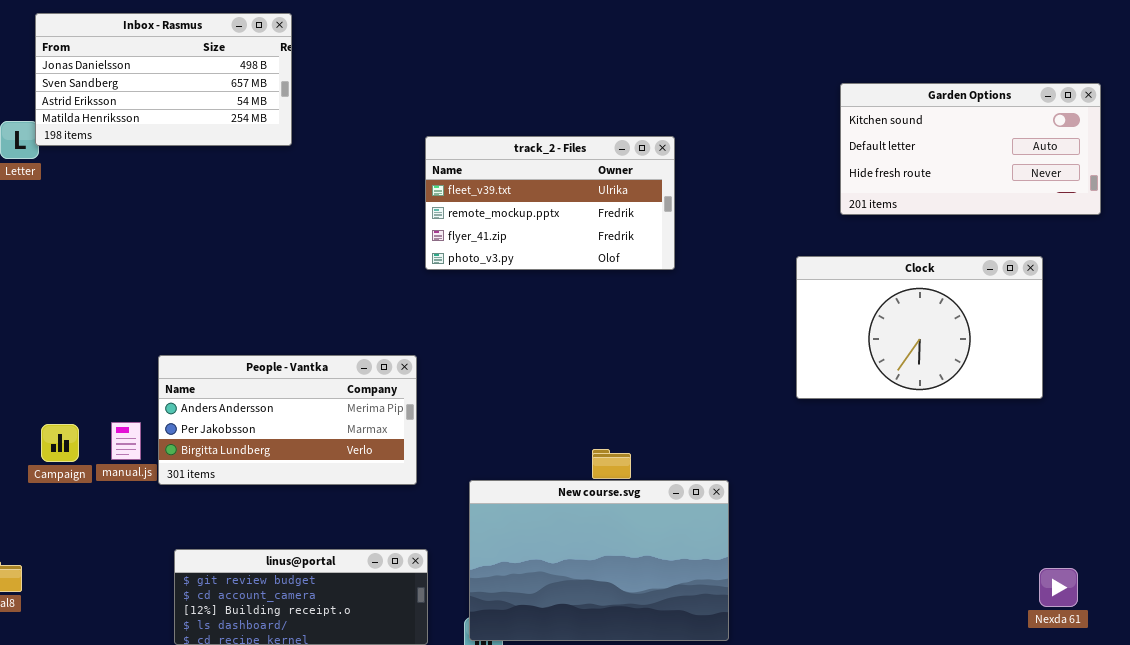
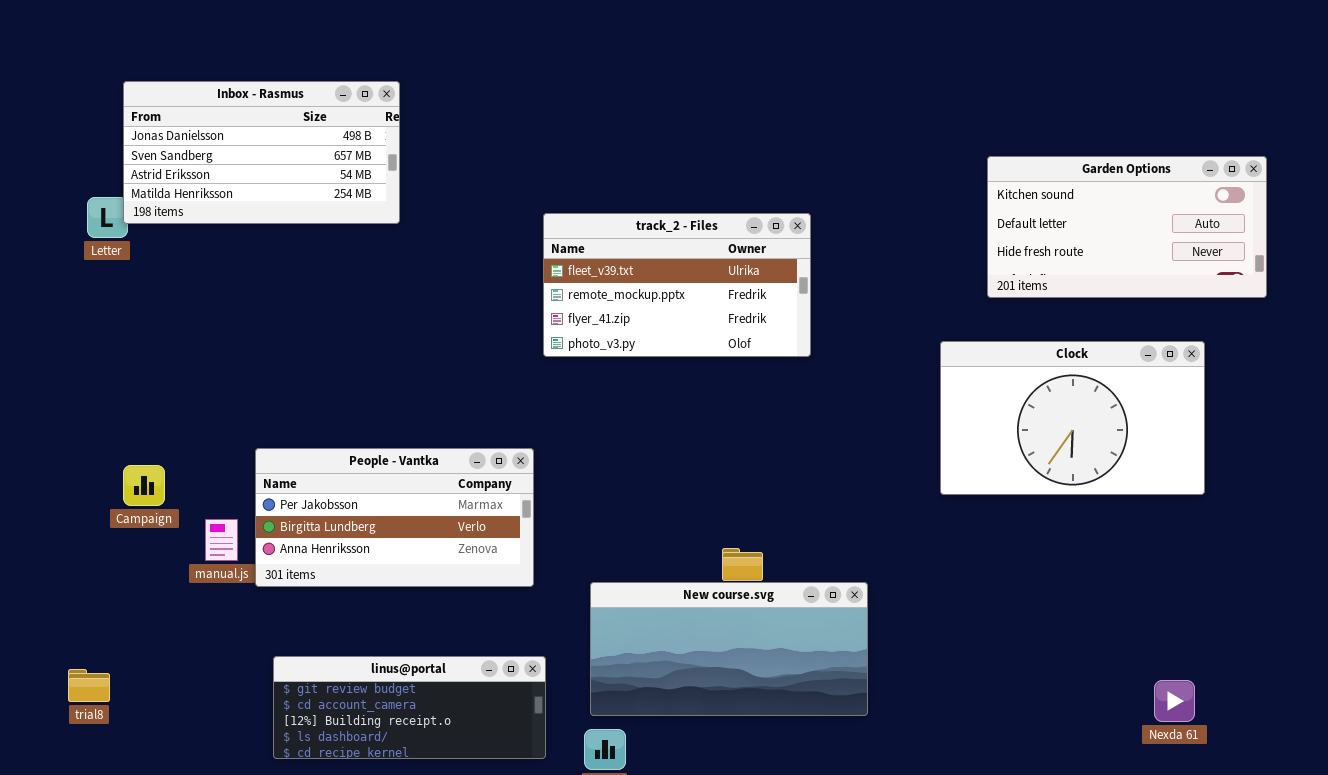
People - Vantka: [158,355,417,485] -> [255,448,534,587], scrolled down 1 row
Campaign: [41,424,79,462] -> [123,465,165,506], moved
New course.svg: [469,480,729,641] -> [590,582,868,716], resized
Nexda 61: [1039,568,1078,607] -> [1154,680,1195,722], moved

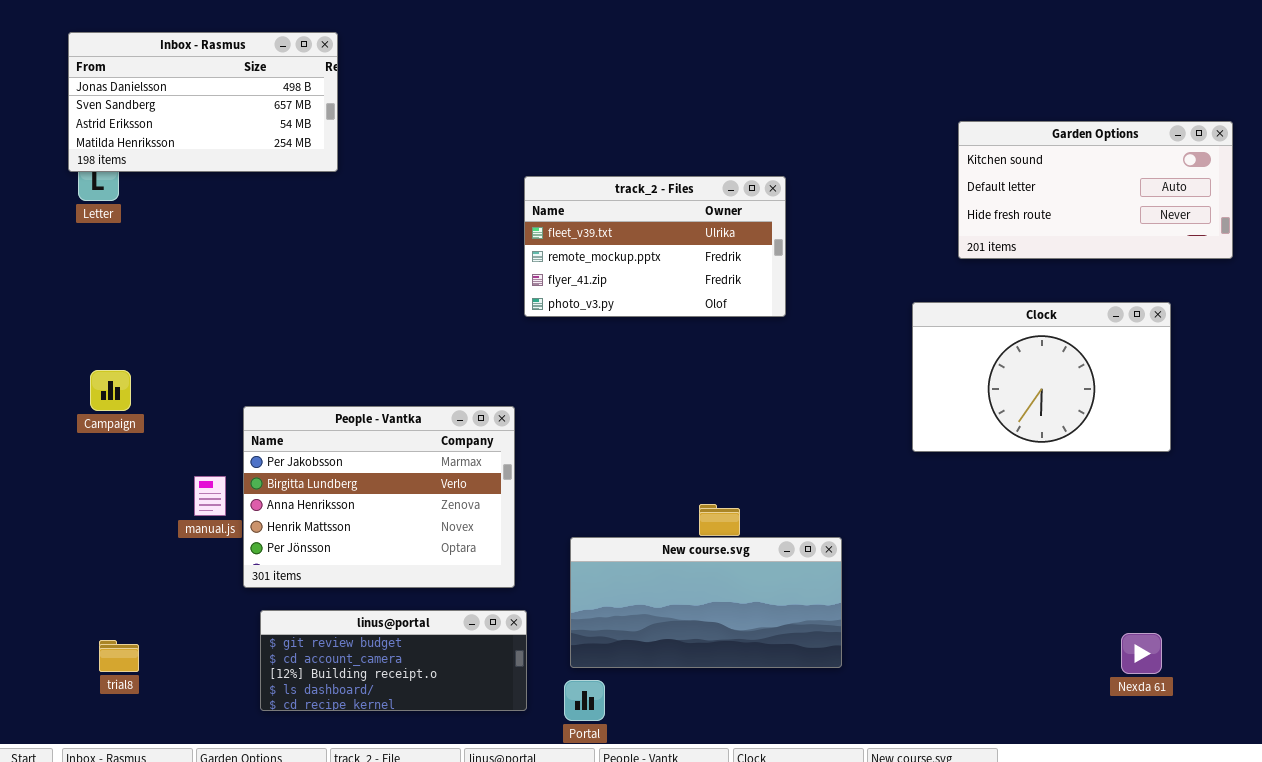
Inbox - Rasmus: [123,81,400,224] -> [68,32,338,172], moved
People - Vantka: [255,448,534,587] -> [243,406,515,588], resized
Campaign: [123,465,165,506] -> [90,370,131,411], moved
trial8: [68,669,110,702] -> [99,640,139,672], moved

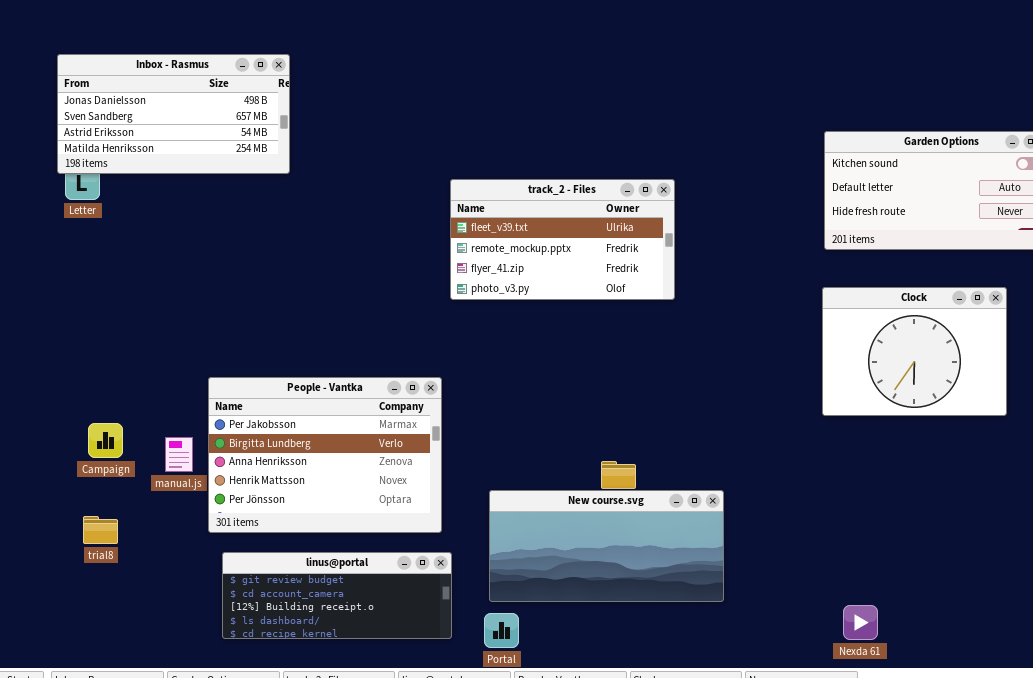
Clock: [912,302,1171,452] -> [822,287,1007,416], resized
Campaign: [90,370,131,411] -> [88,423,123,458], moved
Nexda 61: [1121,633,1162,674] -> [843,605,878,640], moved
trial8: [99,640,139,672] -> [83,516,118,544], moved

